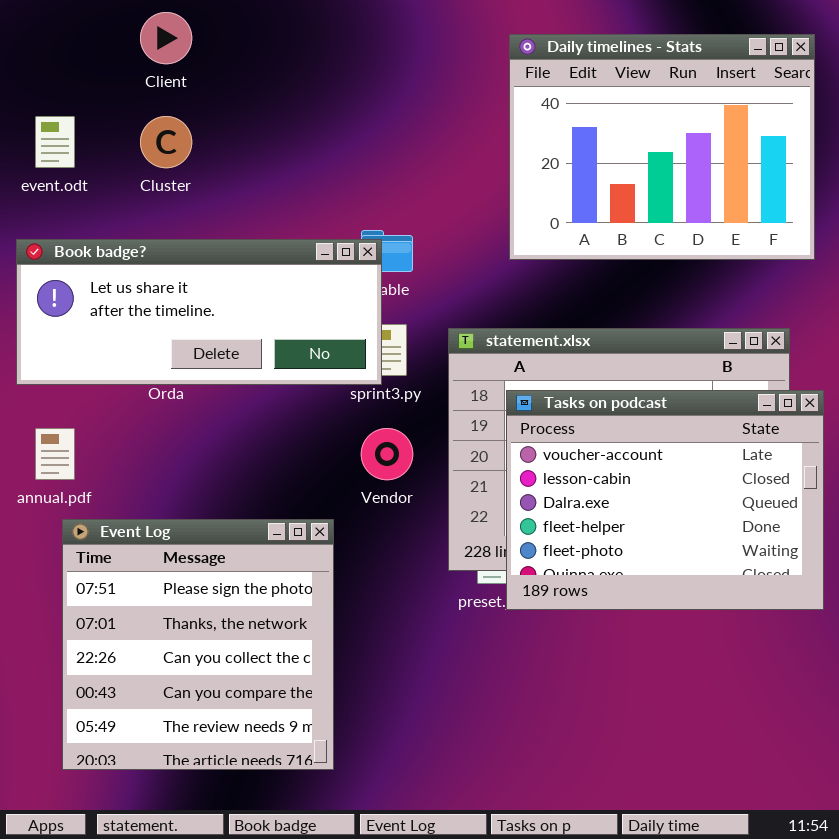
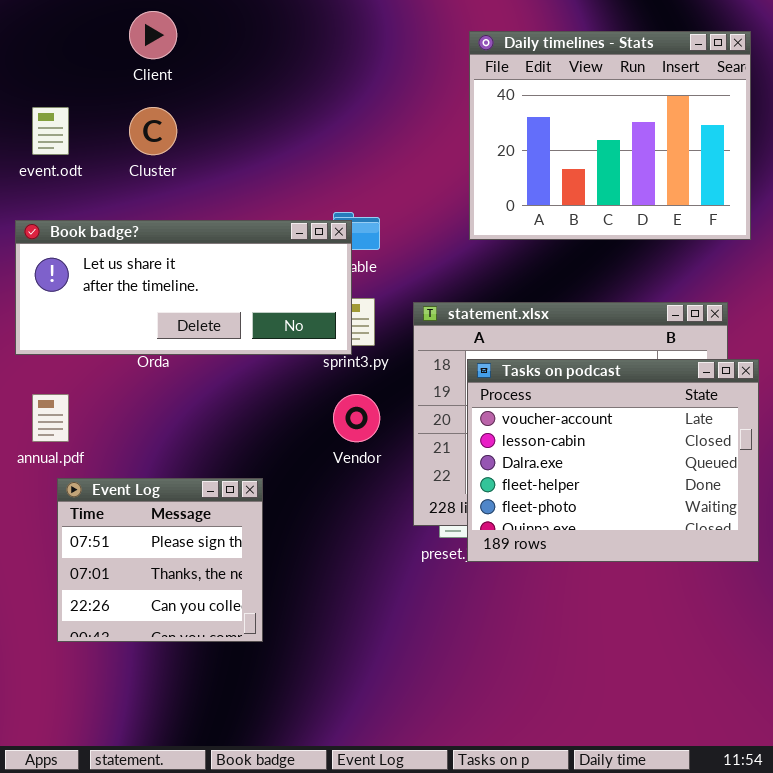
Event Log: [62,519,334,770] -> [57,478,263,642], resized

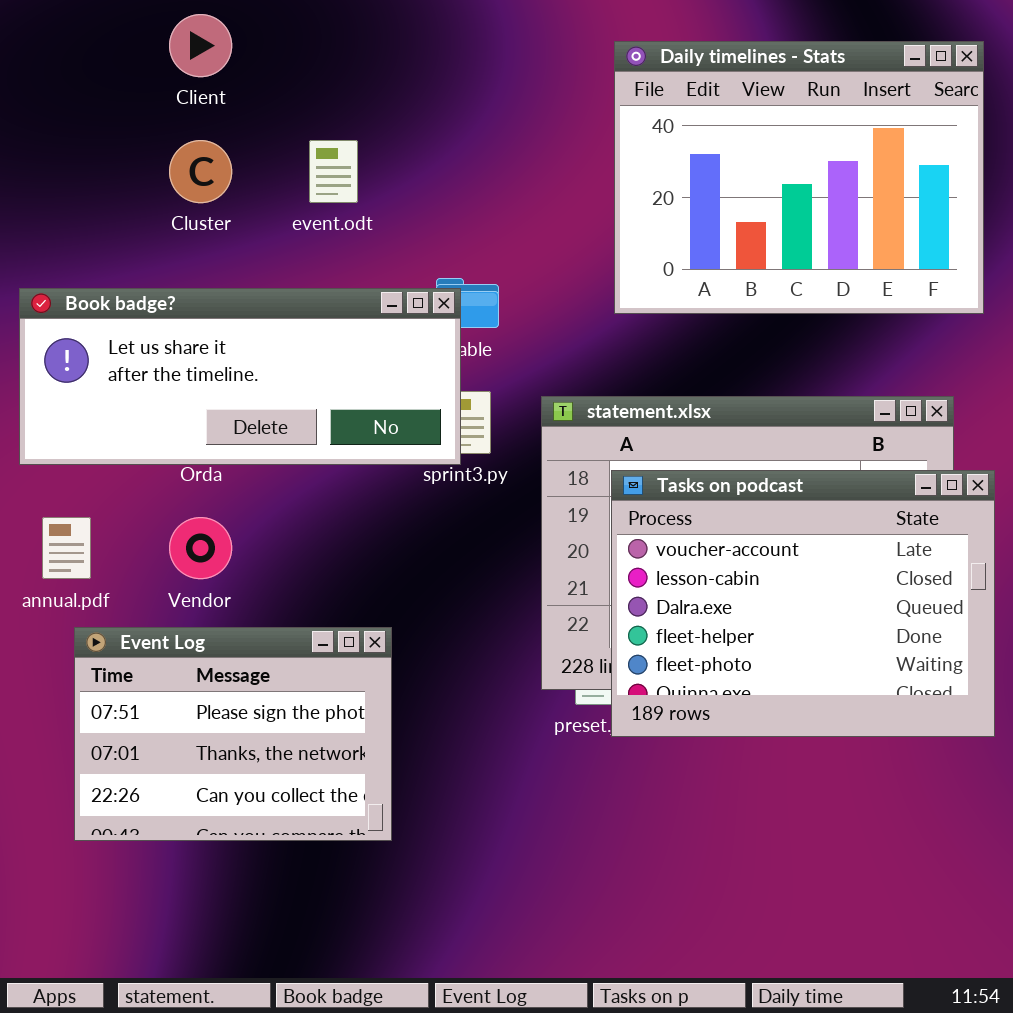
event.odt: [32,107,69,155] -> [309,140,358,203], moved
Vendor: [333,394,380,442] -> [169,517,232,579], moved
Event Log: [57,478,263,642] -> [74,627,392,841], resized

